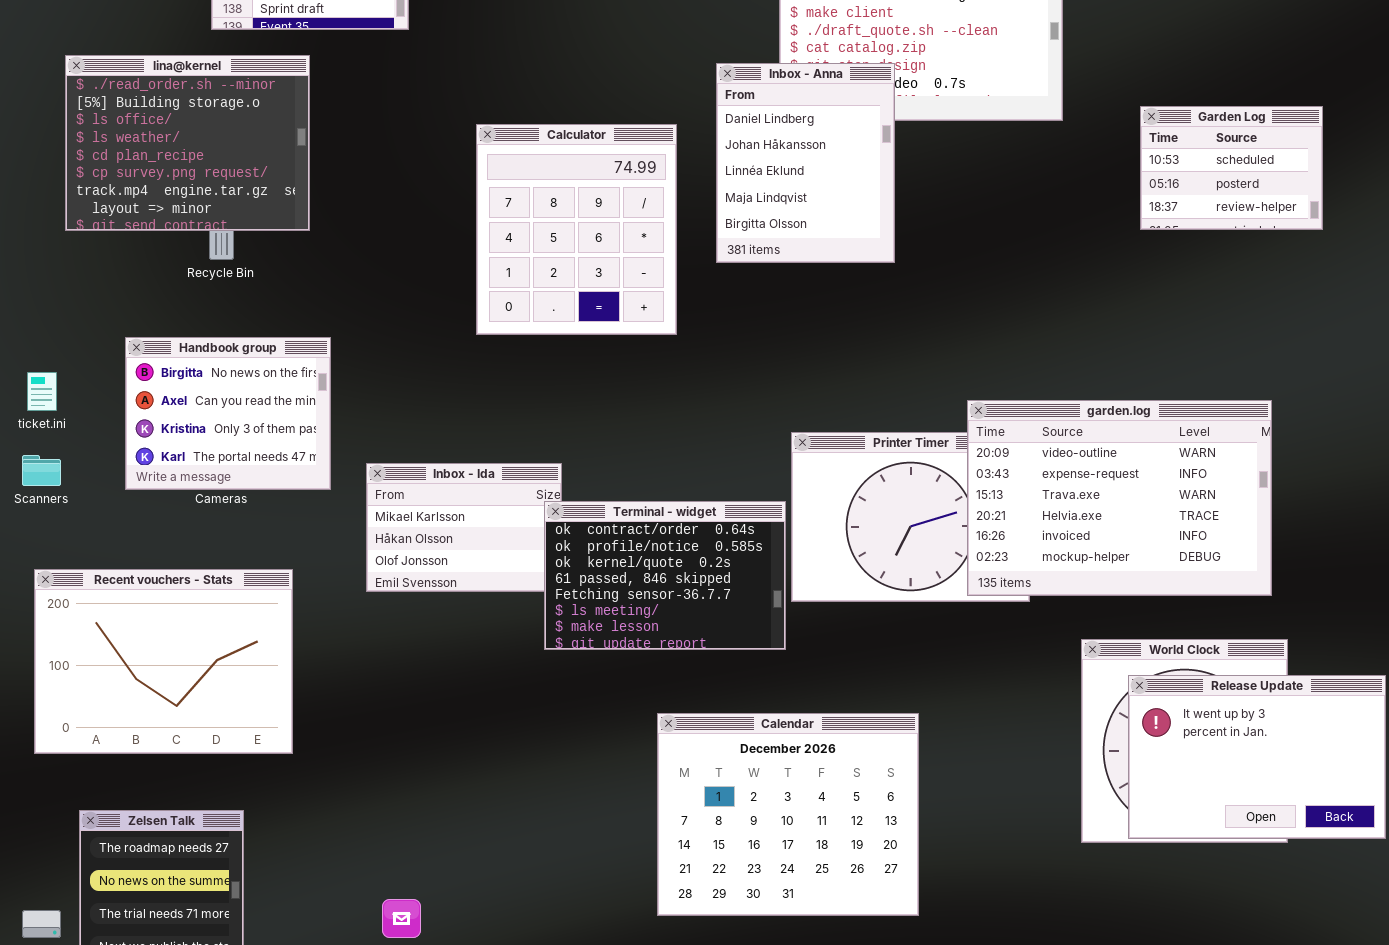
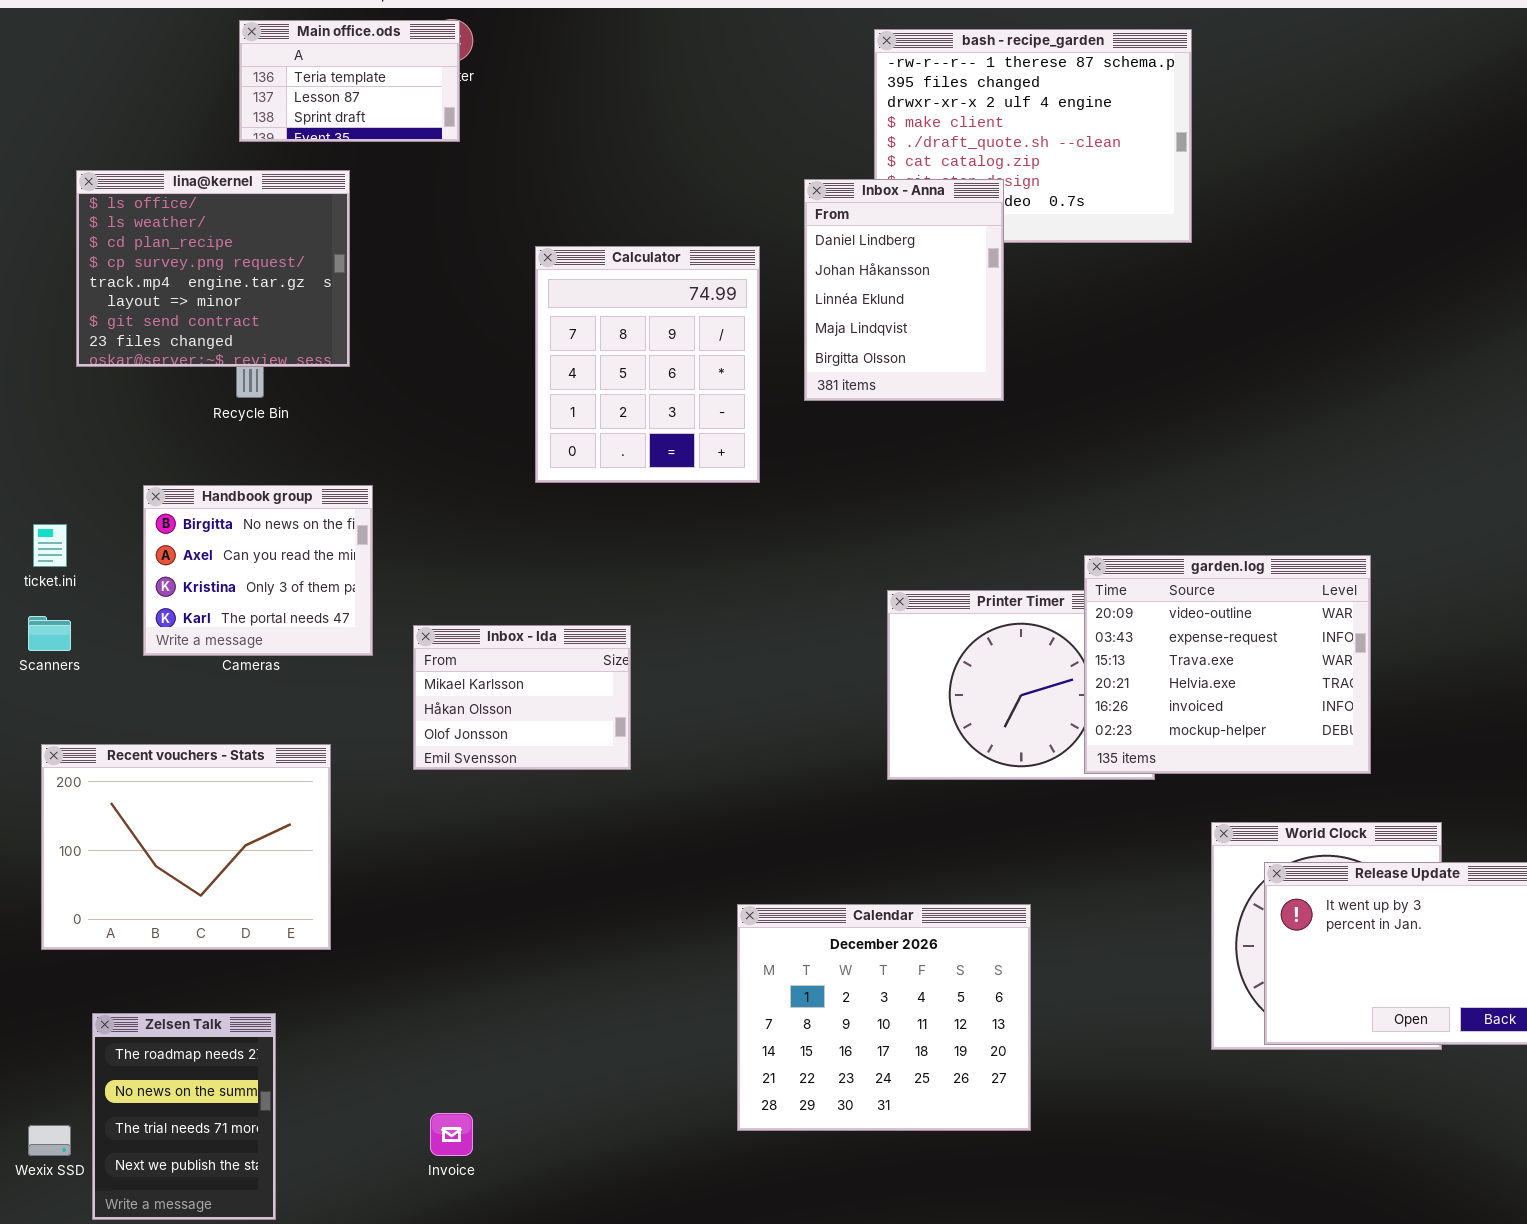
lina@kernel: [65,55,310,231] -> [76,170,350,367], scrolled down 2 rows
Garden Log: [1140,106,1323,230] -> none, closed
garden.log: [967,400,1272,596] -> [1084,555,1371,774], resized
Terminal - widget: [544,501,786,650] -> none, closed

